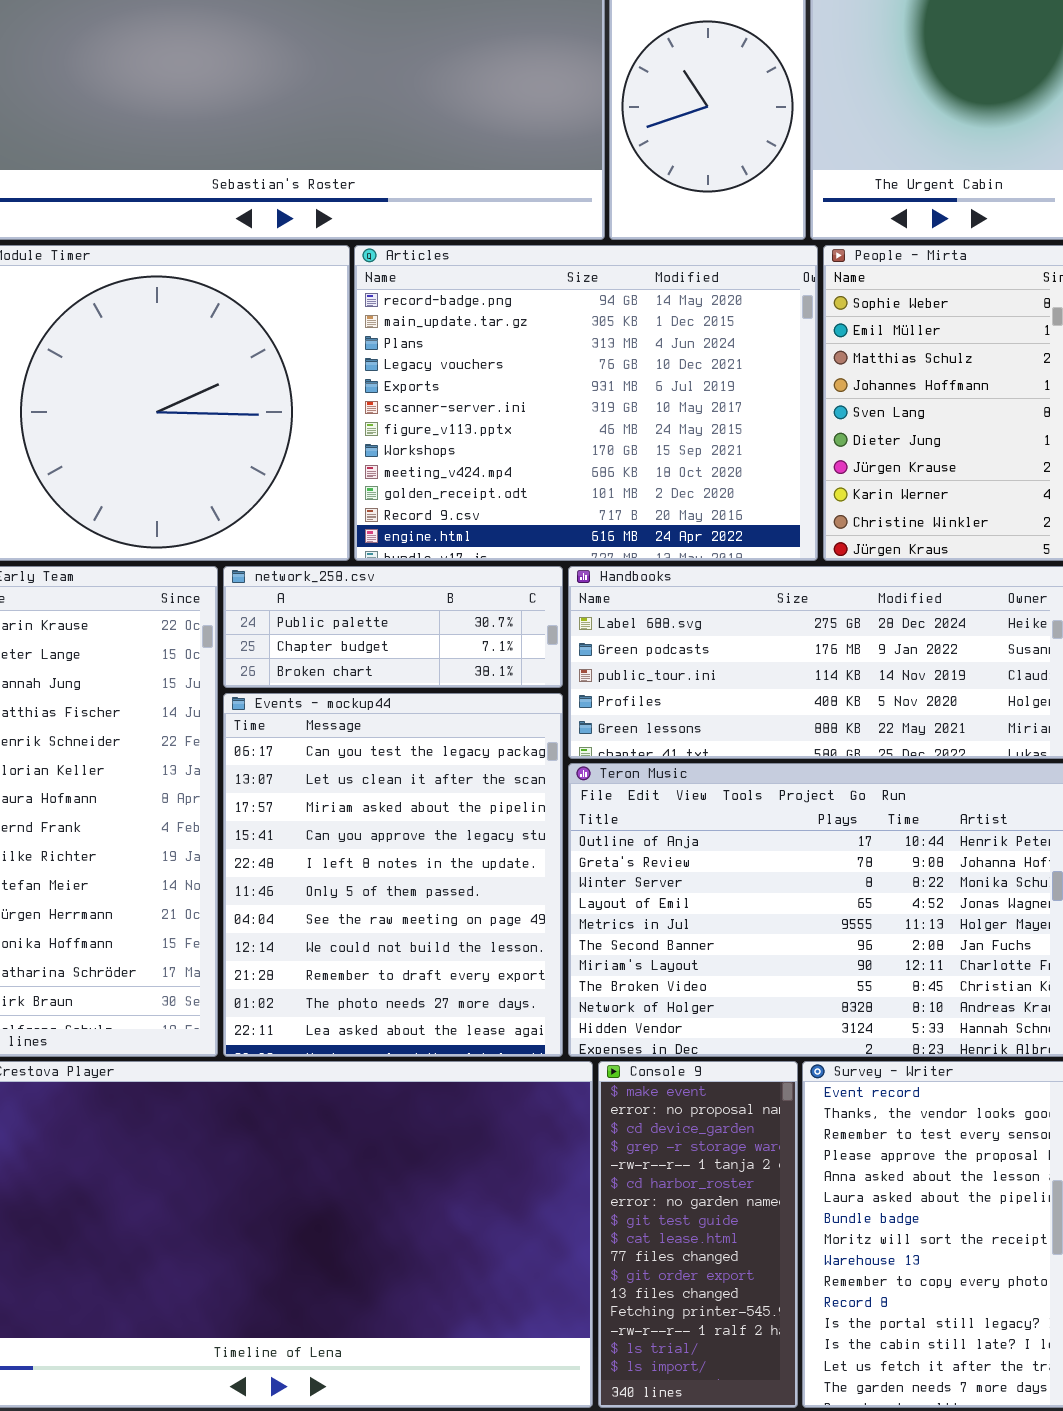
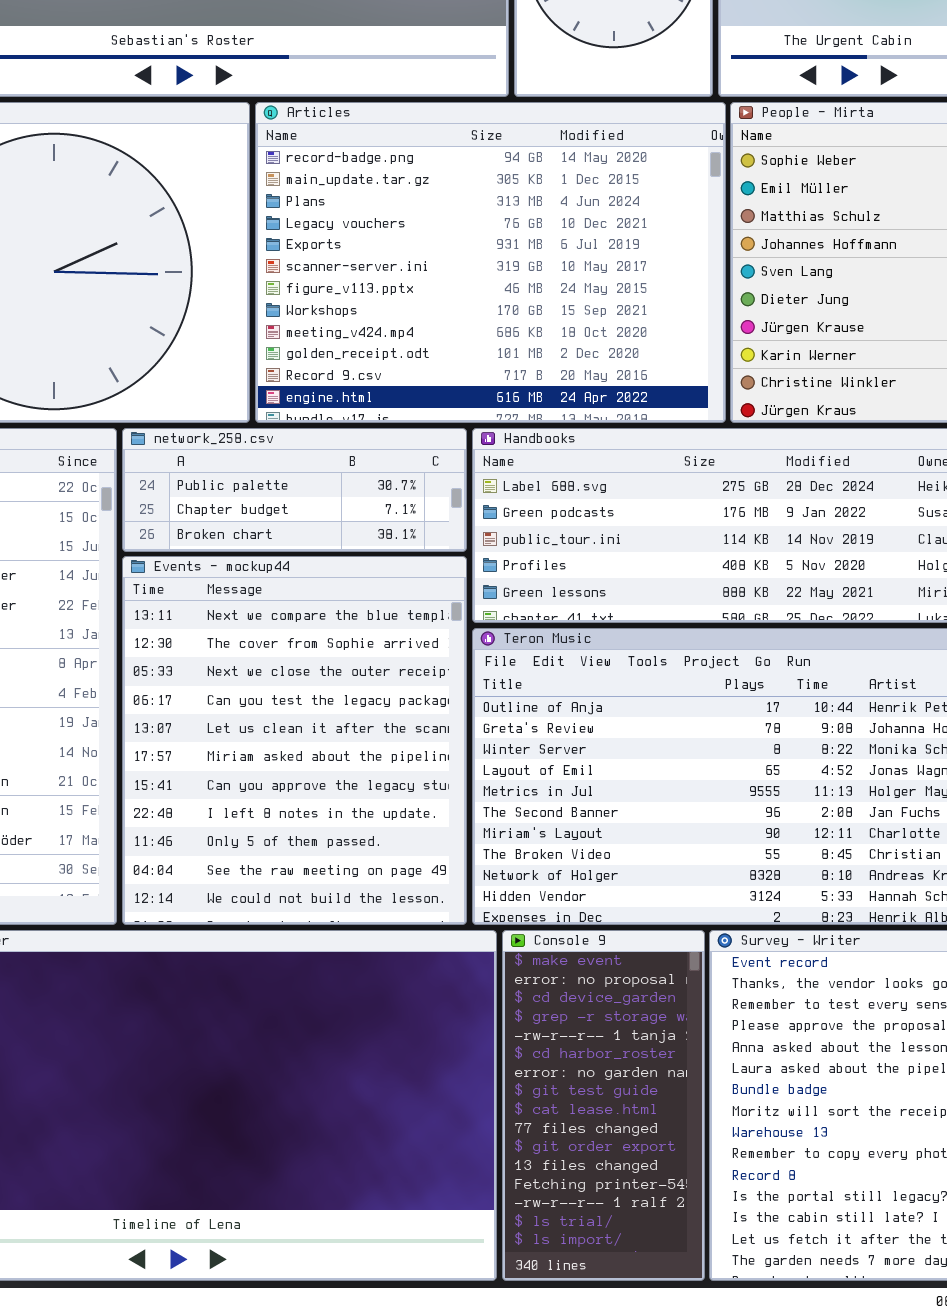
Events - mockup44: [223,693,563,1057] -> [122,556,467,925], scrolled up 3 rows

